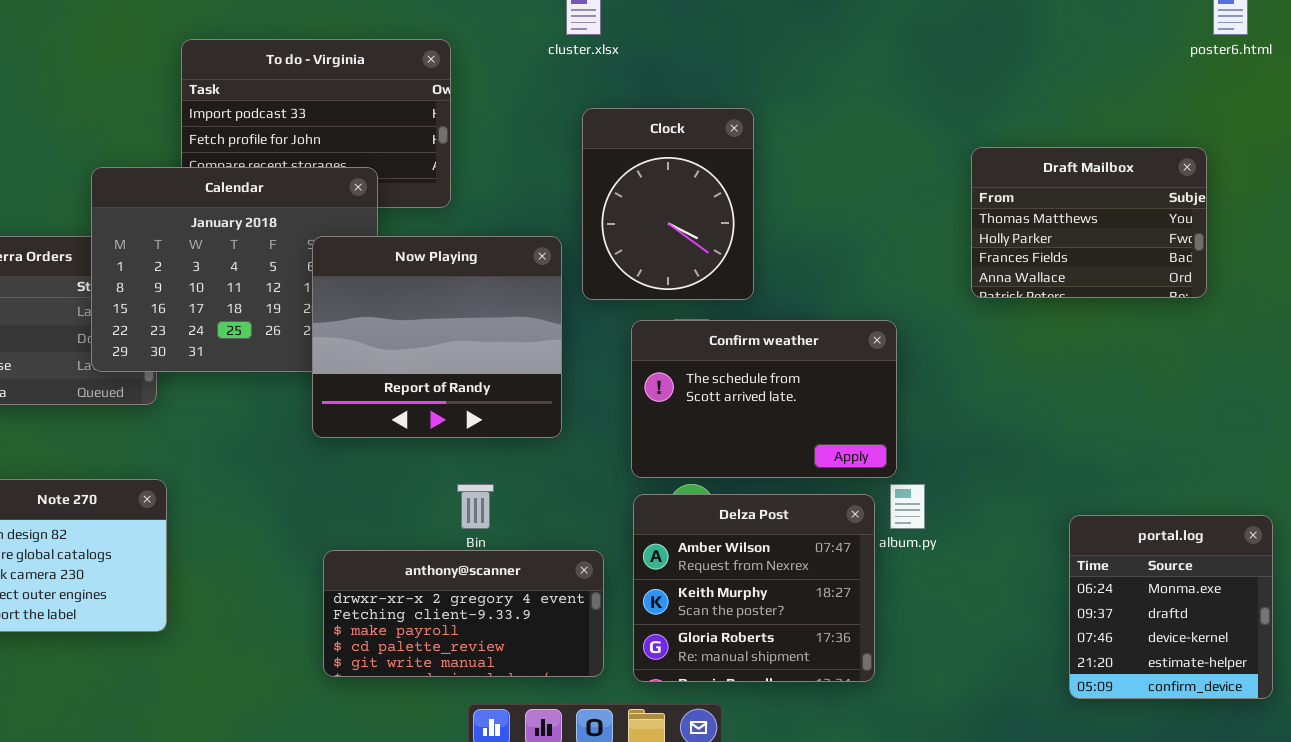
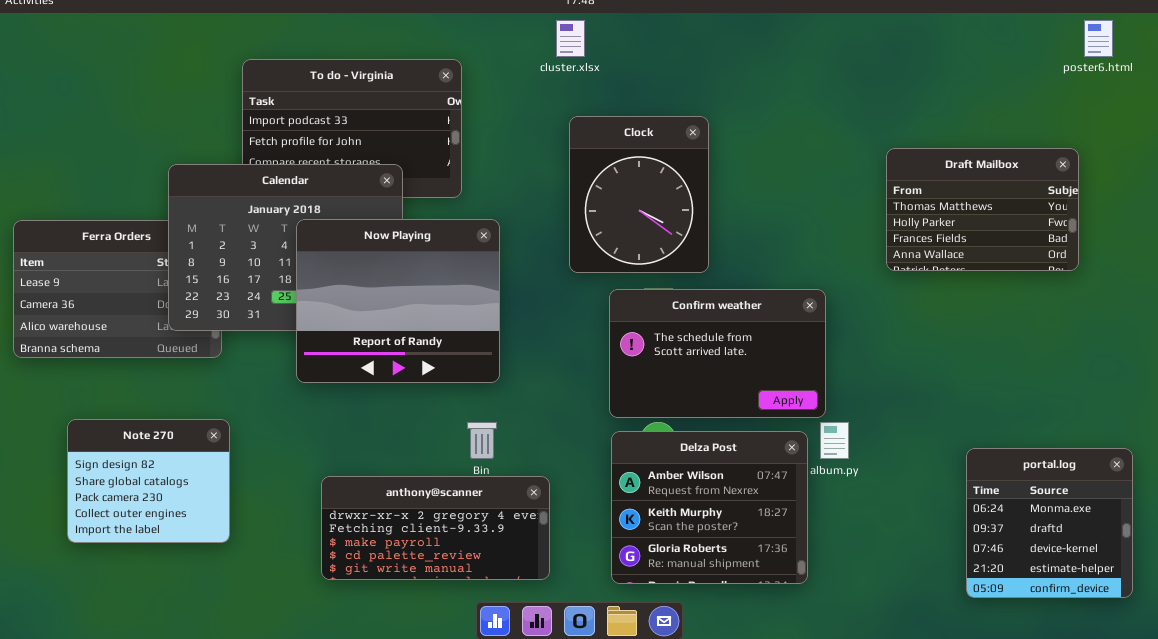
Now Playing: [312,236,562,438] -> [296,219,500,383], moved
anthony@scanner: [323,550,604,677] -> [321,476,550,580], moved

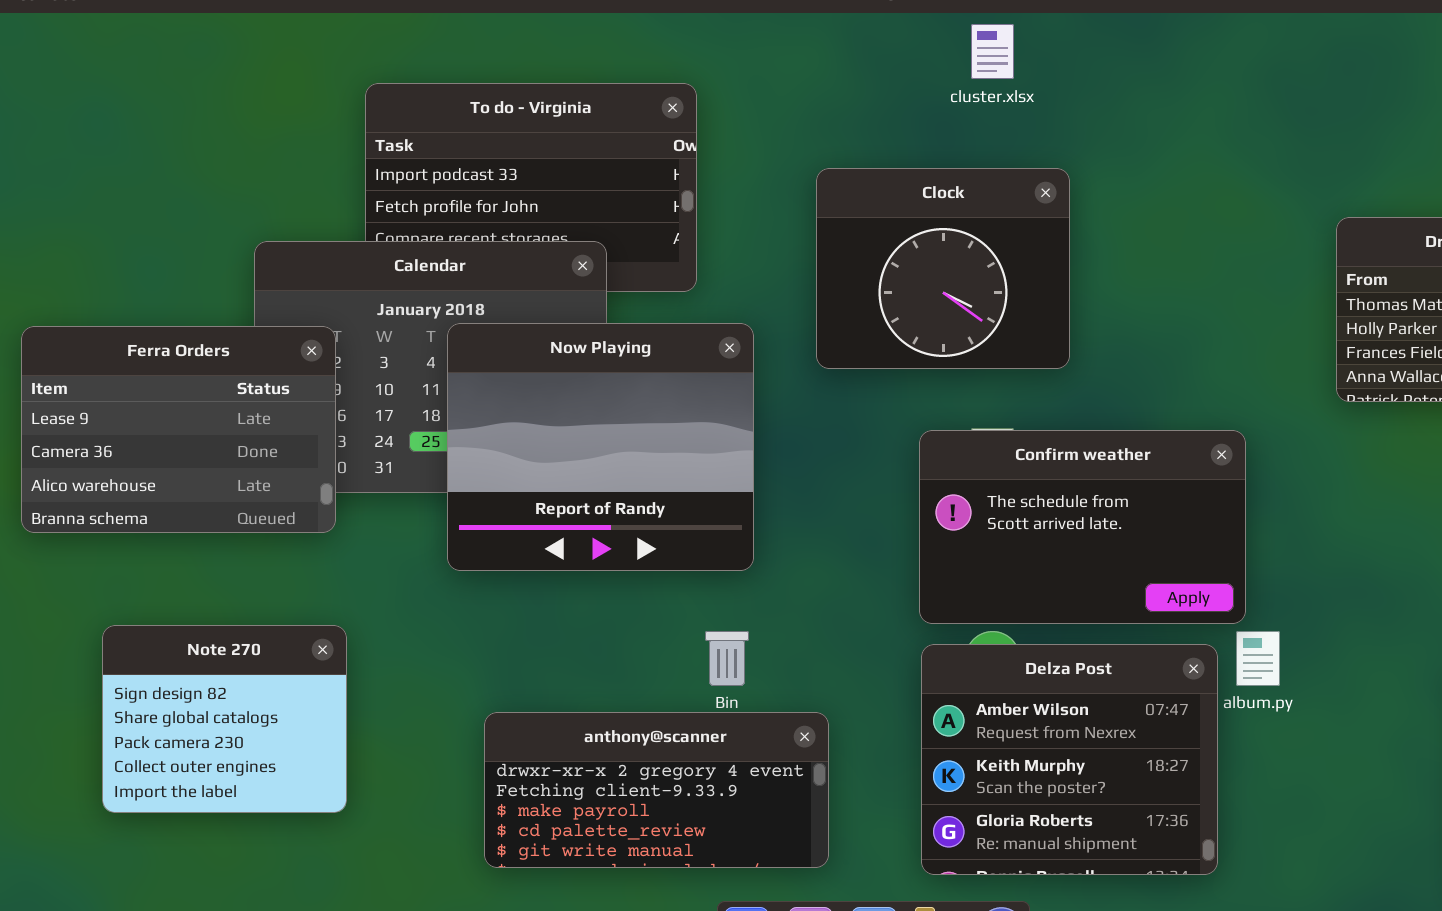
cluster.xlsx: [556,20,585,57] -> [971,24,1014,79], moved
Clock: [569,116,709,273] -> [816,168,1070,369], resized
Ferra Orders: [13,220,222,358] -> [21,326,336,533], raised

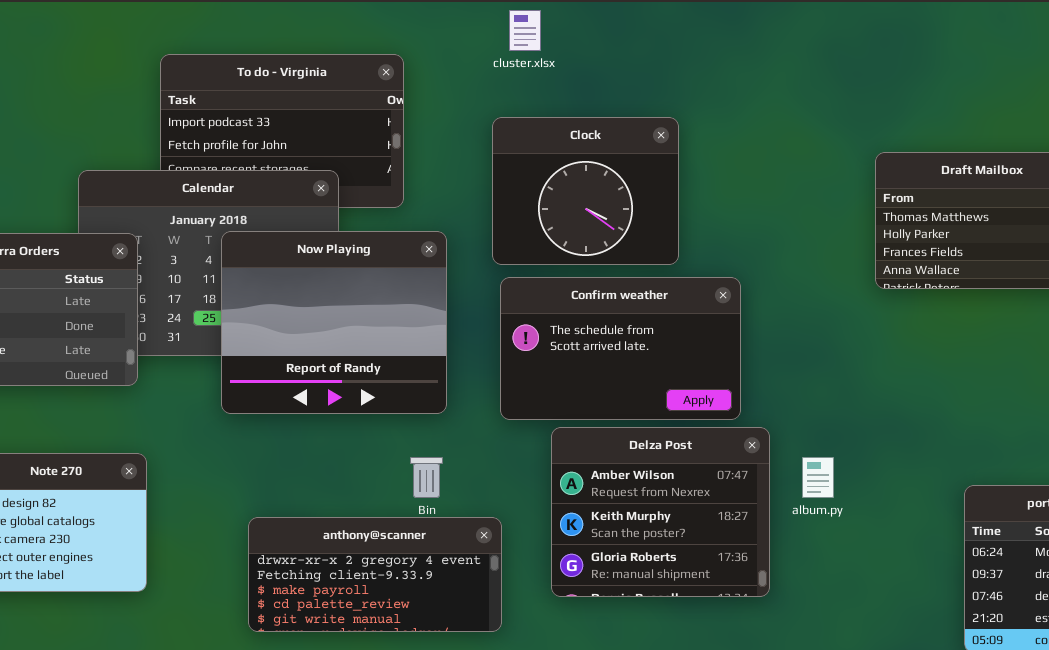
cluster.xlsx: [971,24,1014,79] -> [509,10,541,51], moved
Confirm weather: [919,430,1246,624] -> [500,277,741,420], moved
Delza Post: [921,644,1218,875] -> [551,427,770,597], moved

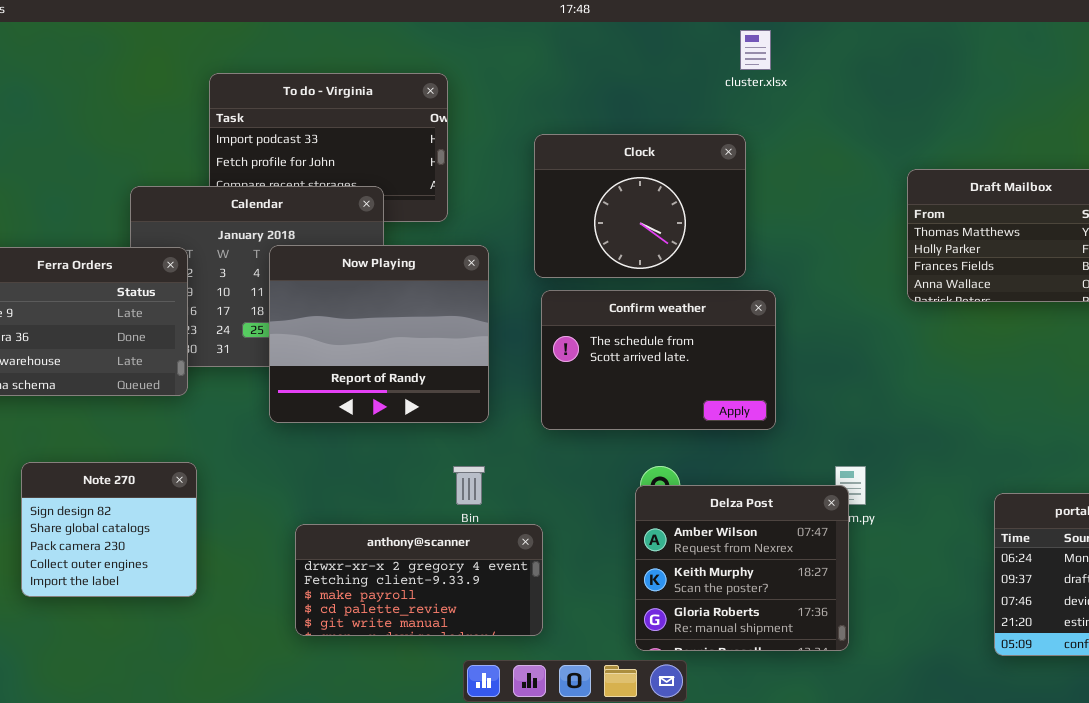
cluster.xlsx: [509,10,541,51] -> [740,30,771,70], moved
Clock: [492,117,679,265] -> [534,134,746,278], resized
Delza Post: [551,427,770,597] -> [635,485,849,651], moved

